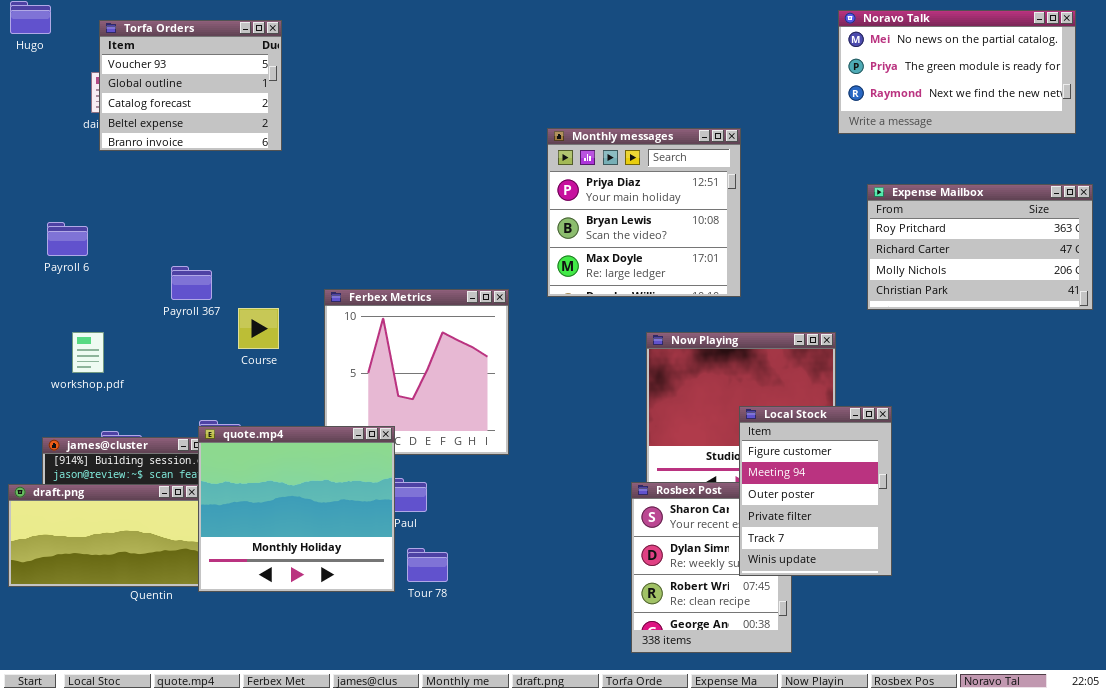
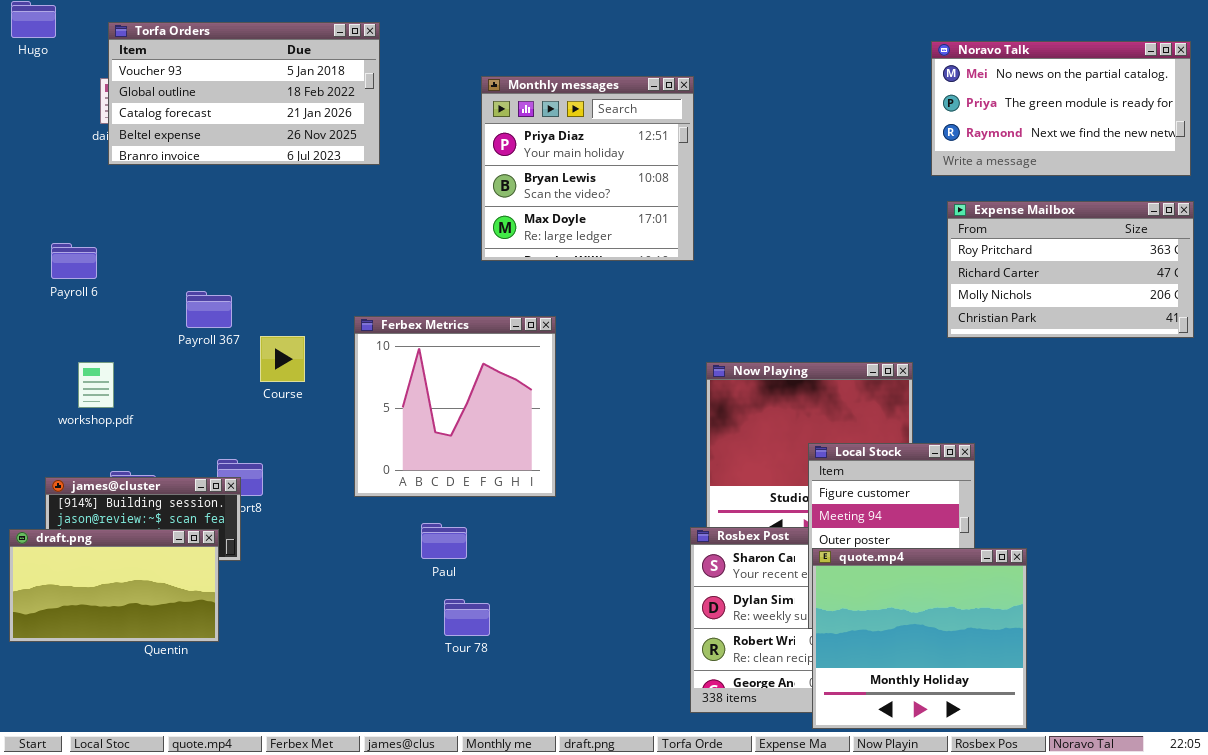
Noravo Talk: [838,10,1076,134] -> [931,41,1191,176], moved
Torfa Orders: [99,20,282,151] -> [108,22,380,165], resized
Monthly messages: [547,128,741,297] -> [481,76,694,261], moved
quote.mp4: [198,426,395,592] -> [812,548,1027,729], moved

